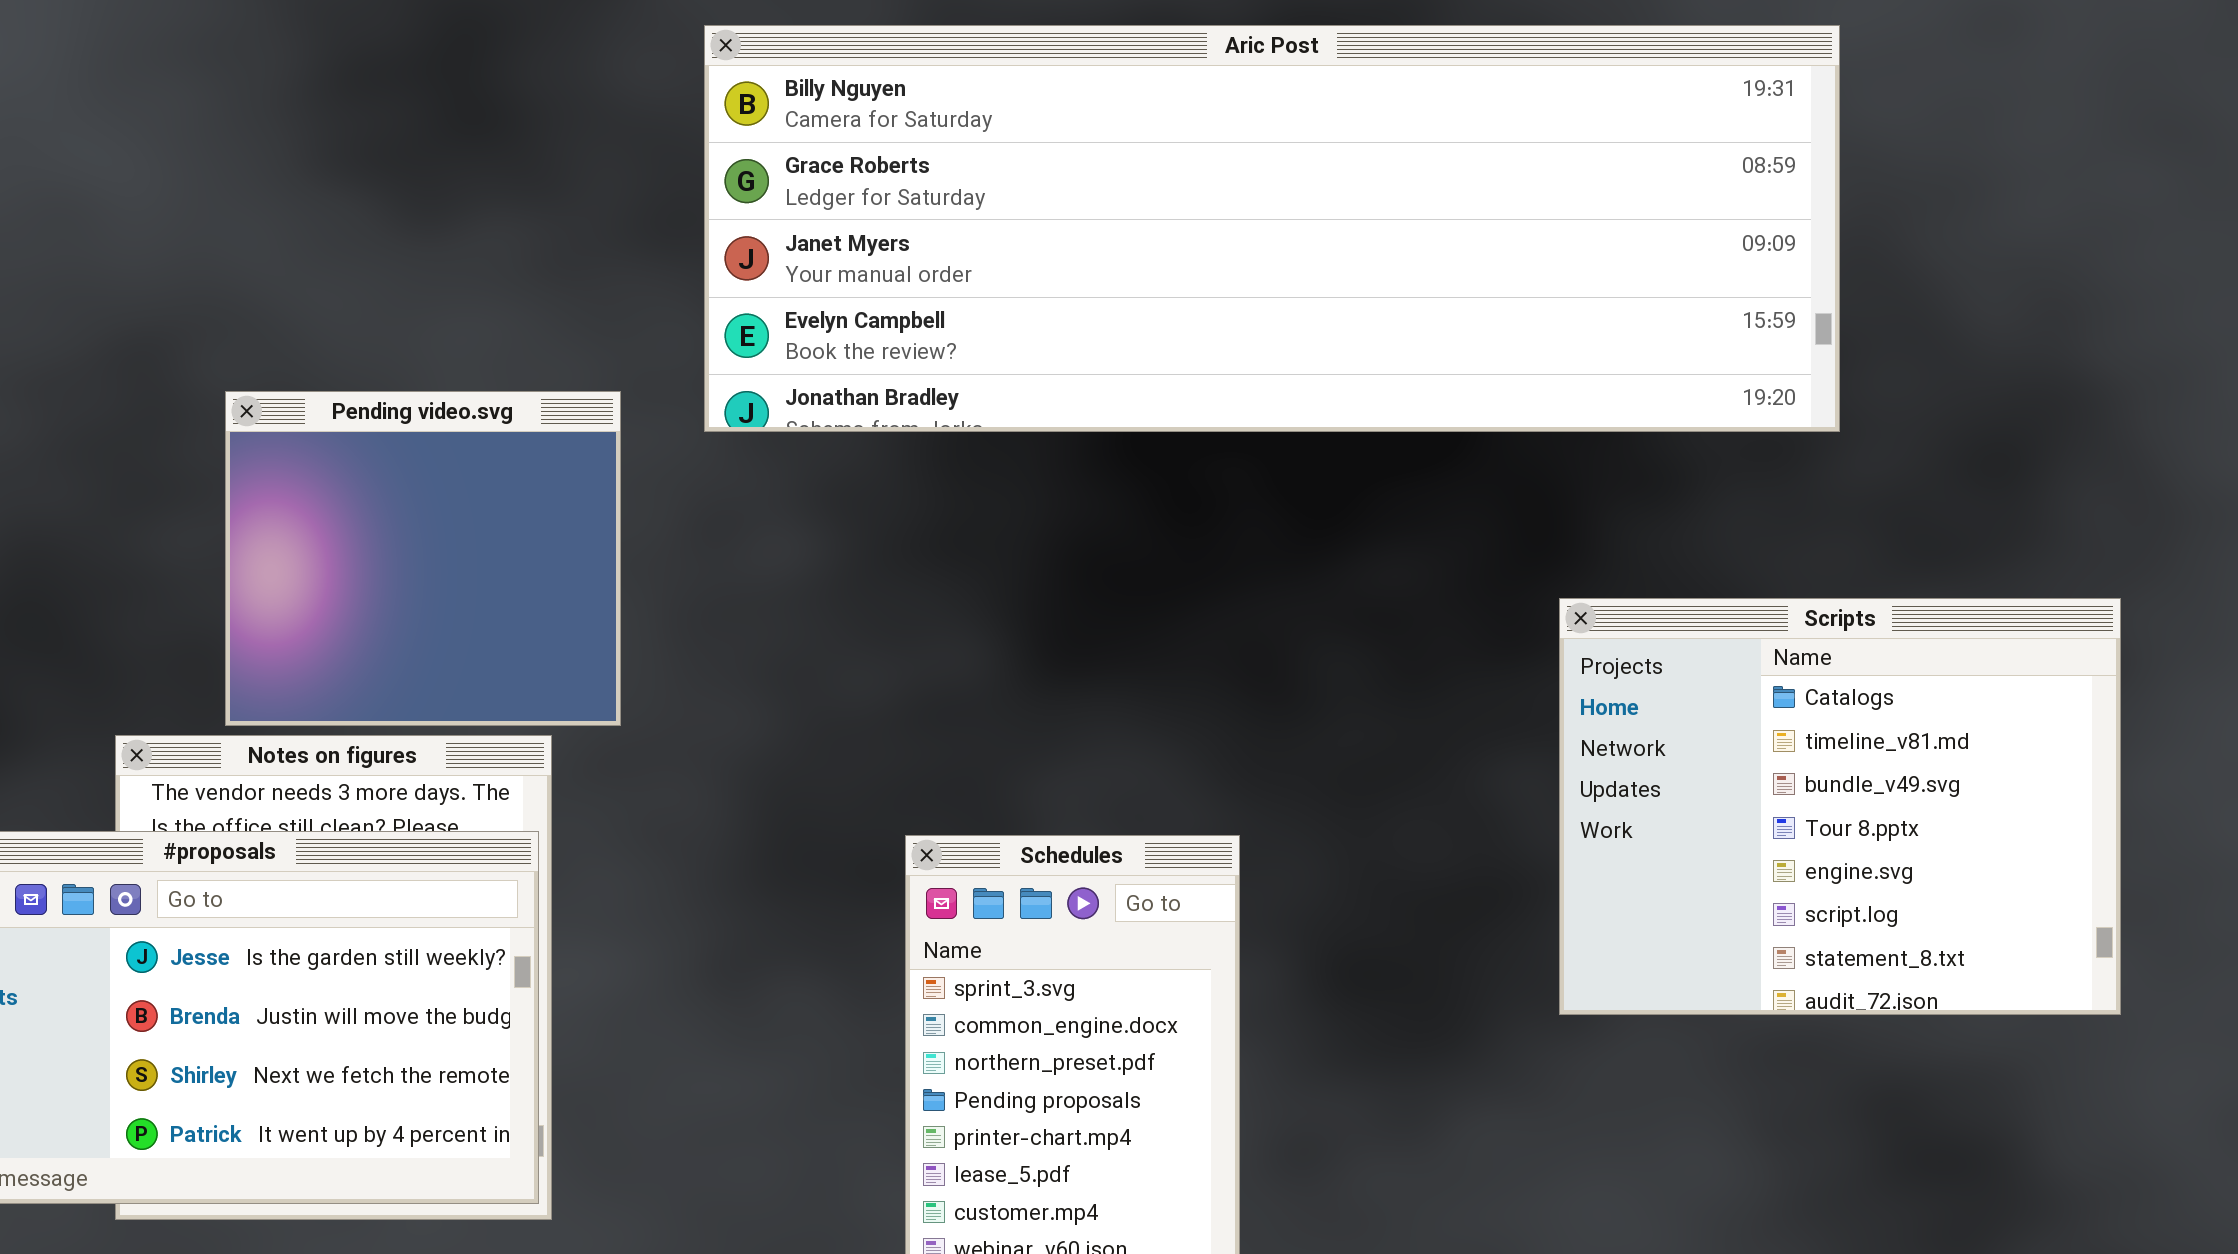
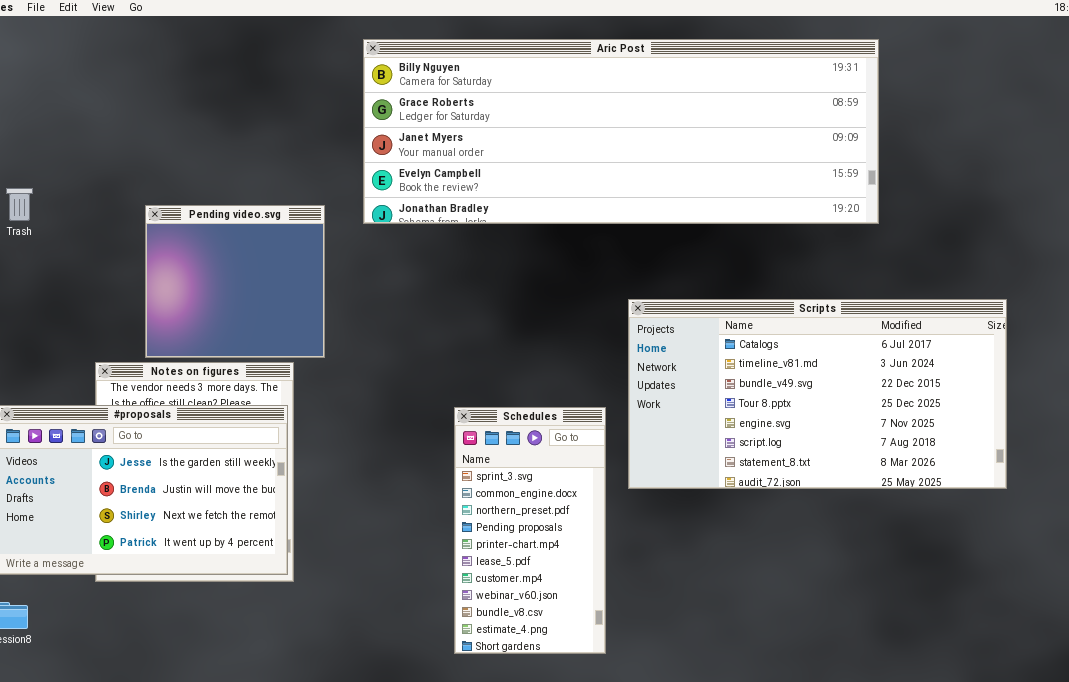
Scripts: [1559,598,2121,1015] -> [628,299,1007,489], resized

